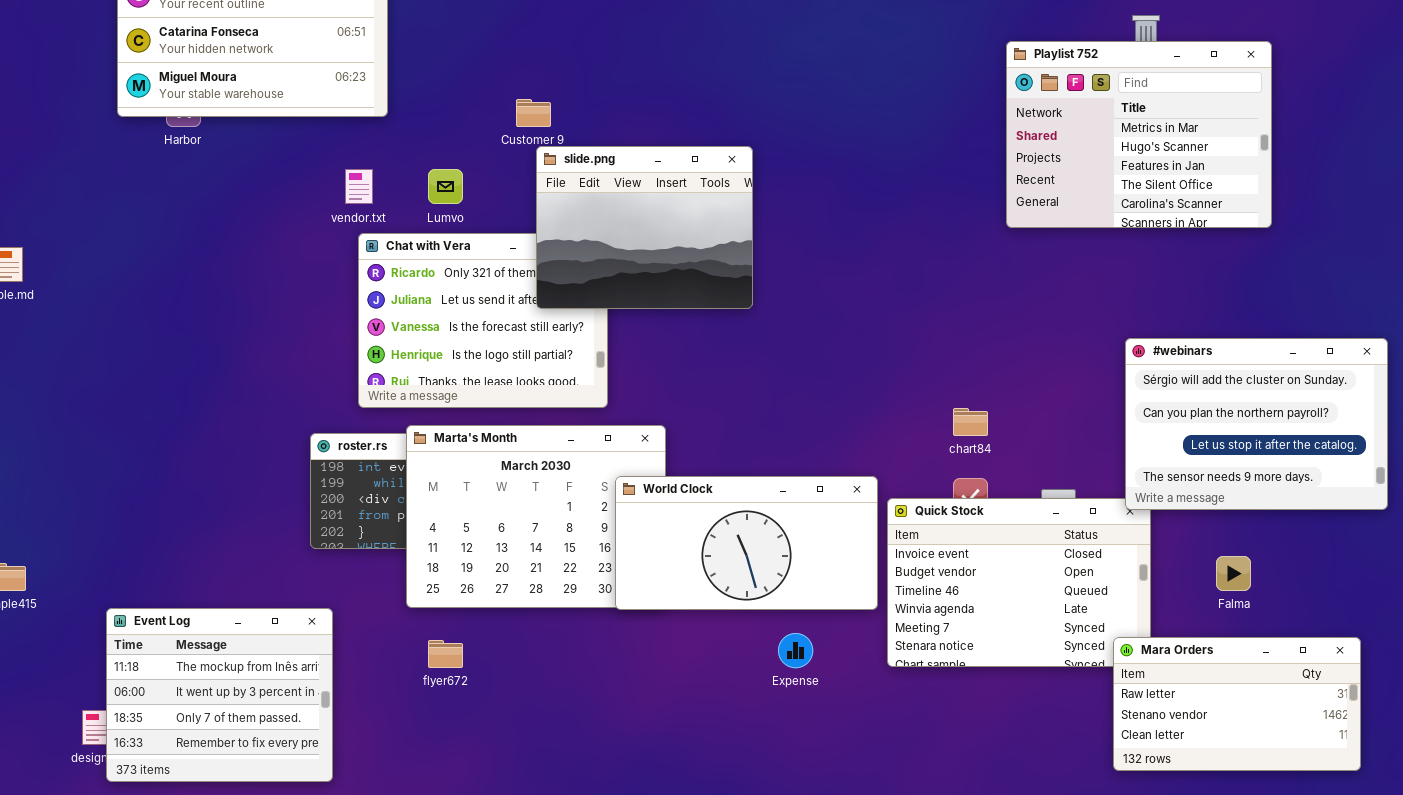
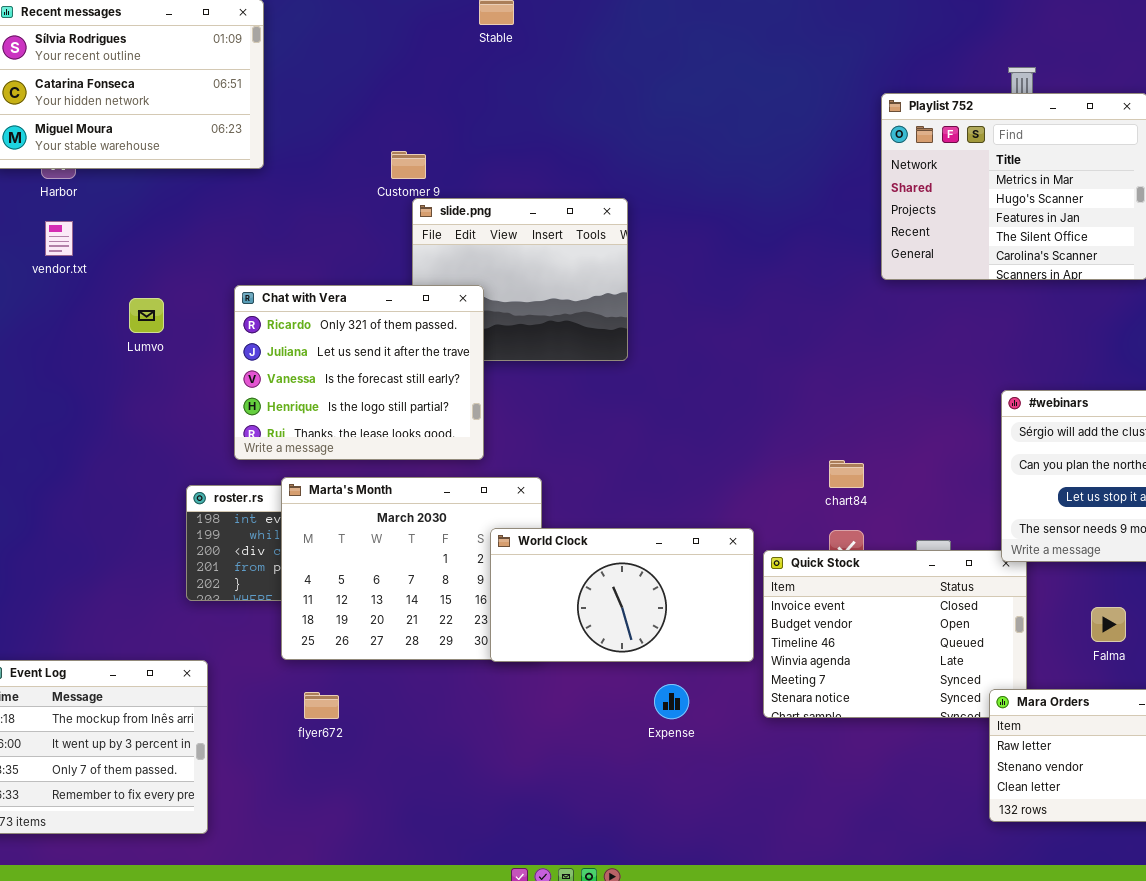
vendor.txt: [345,169,373,204] -> [45,221,73,256], moved
Lumvo: [428,169,463,204] -> [129,298,164,333], moved
Chat with Vera: [358,233,608,408] -> [234,285,484,460], raised

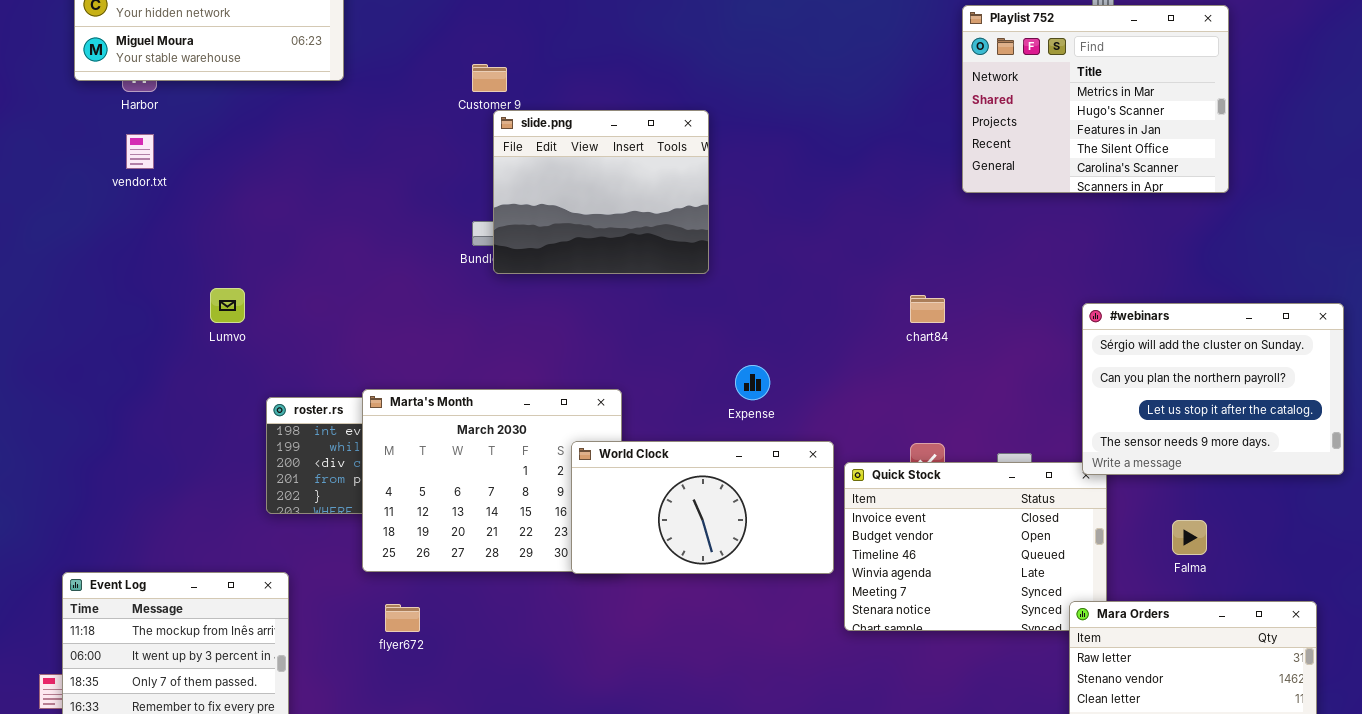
Chat with Vera: [234,285,484,460] -> none, closed
Lumvo: [129,298,164,333] -> [210,288,245,323], moved
chart84: [829,460,864,488] -> [910,295,945,323], moved
Expense: [654,684,689,719] -> [735,365,770,400], moved

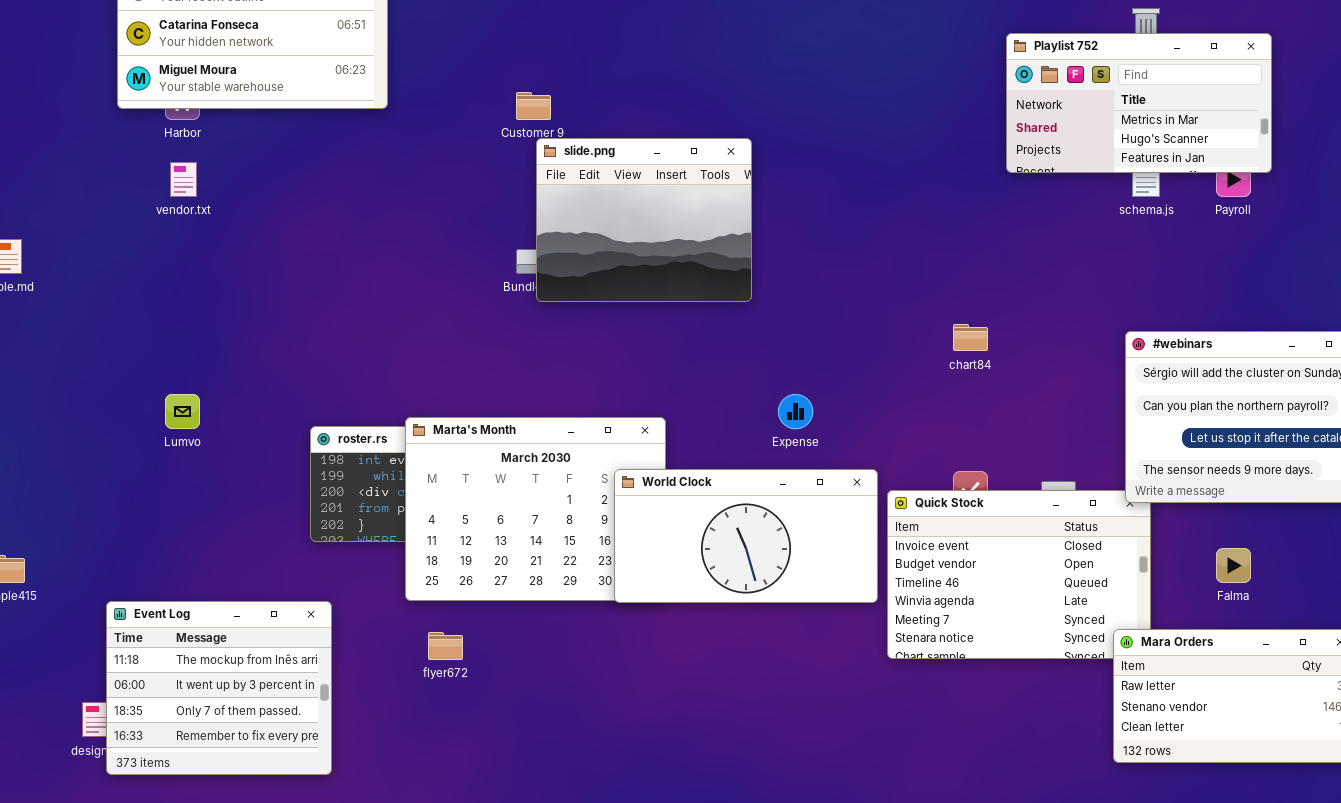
Playlist 752: [962,5,1229,193] -> [1006,33,1272,173], resized
Lumvo: [210,288,245,323] -> [165,394,200,429], moved

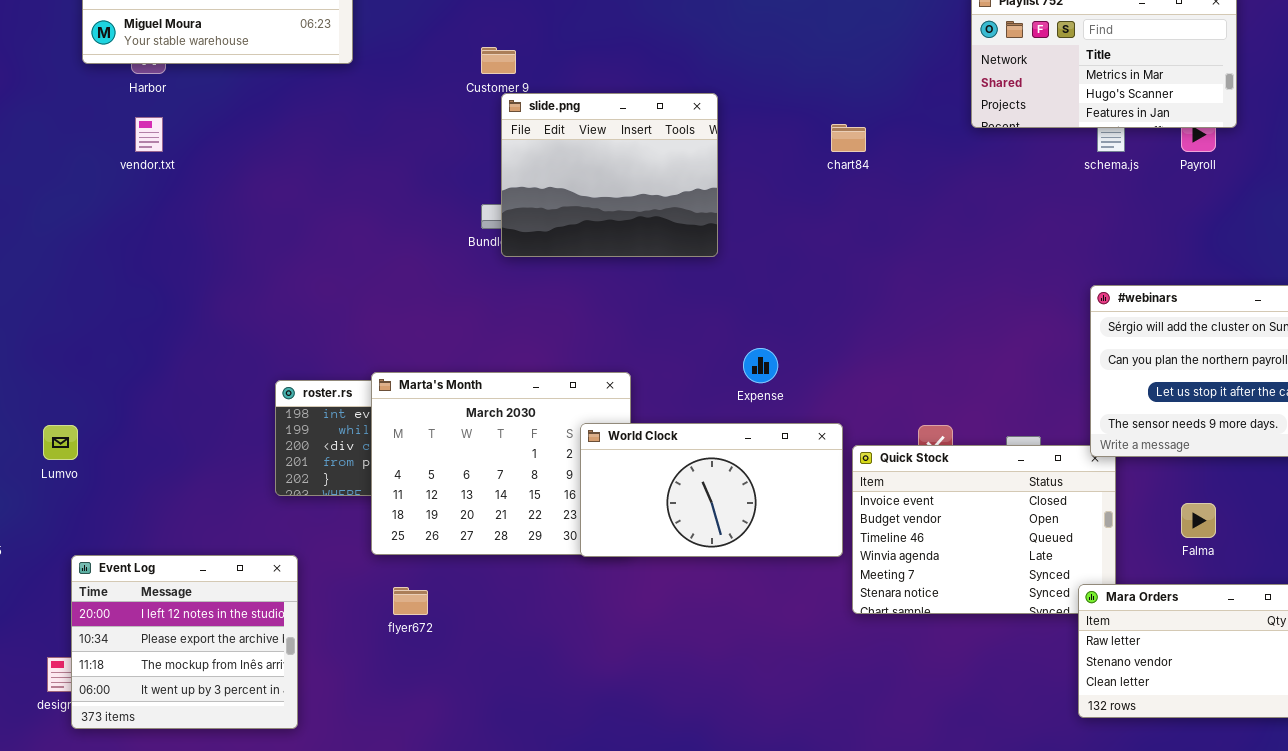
chart84: [953,324,988,351] -> [831,124,866,152], moved
Lumvo: [165,394,200,429] -> [43,425,78,460], moved
Event Log: [106,601,332,775] -> [71,555,298,729], scrolled up 2 rows

